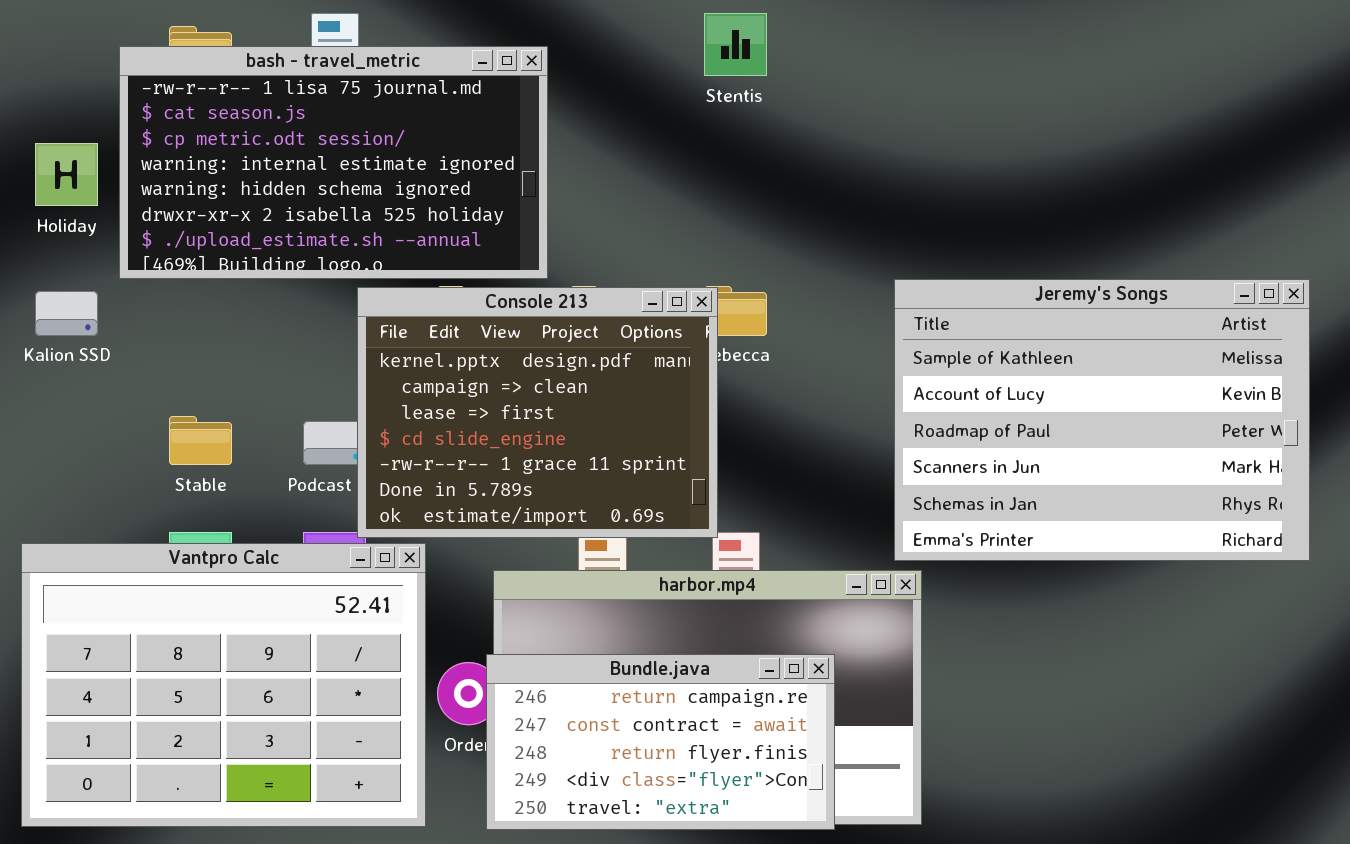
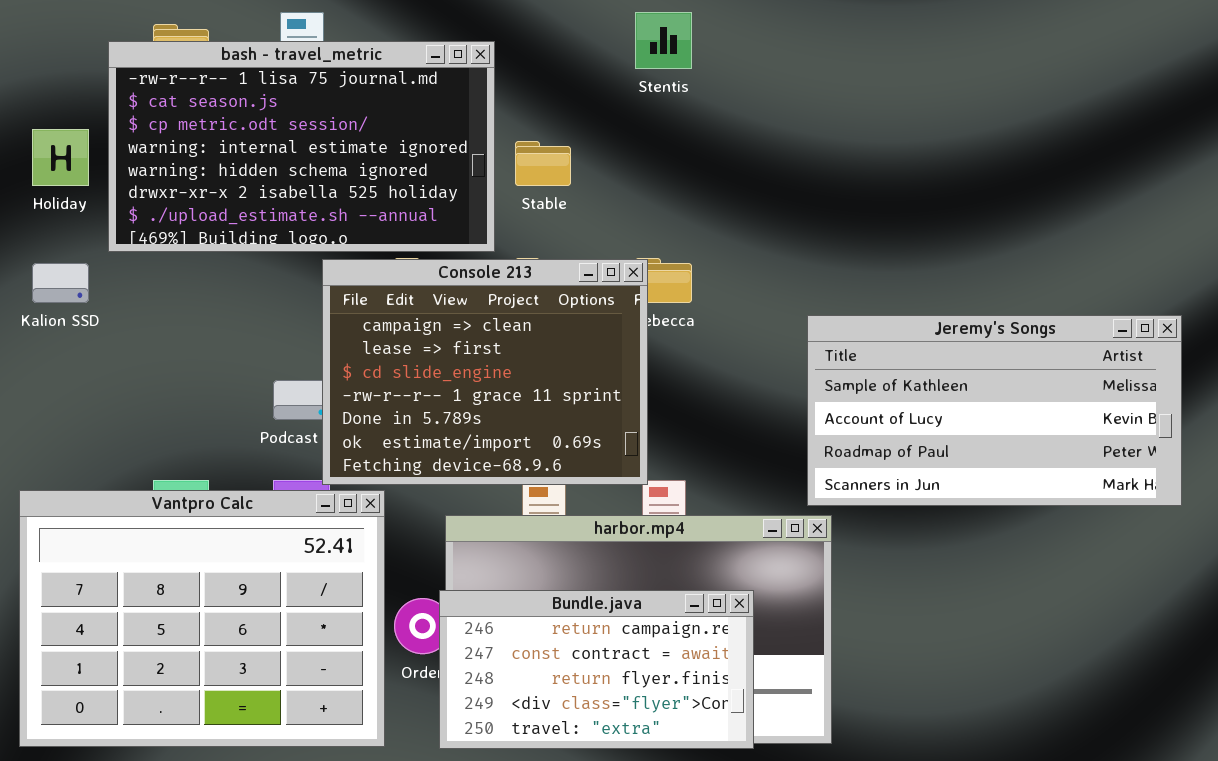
Jeremy's Songs: [894,279,1310,561] -> [807,315,1182,506], resized
Console 213: [357,287,718,538] -> [322,259,648,485], scrolled down 1 row
Stable: [169,416,232,465] -> [515,141,571,186], moved

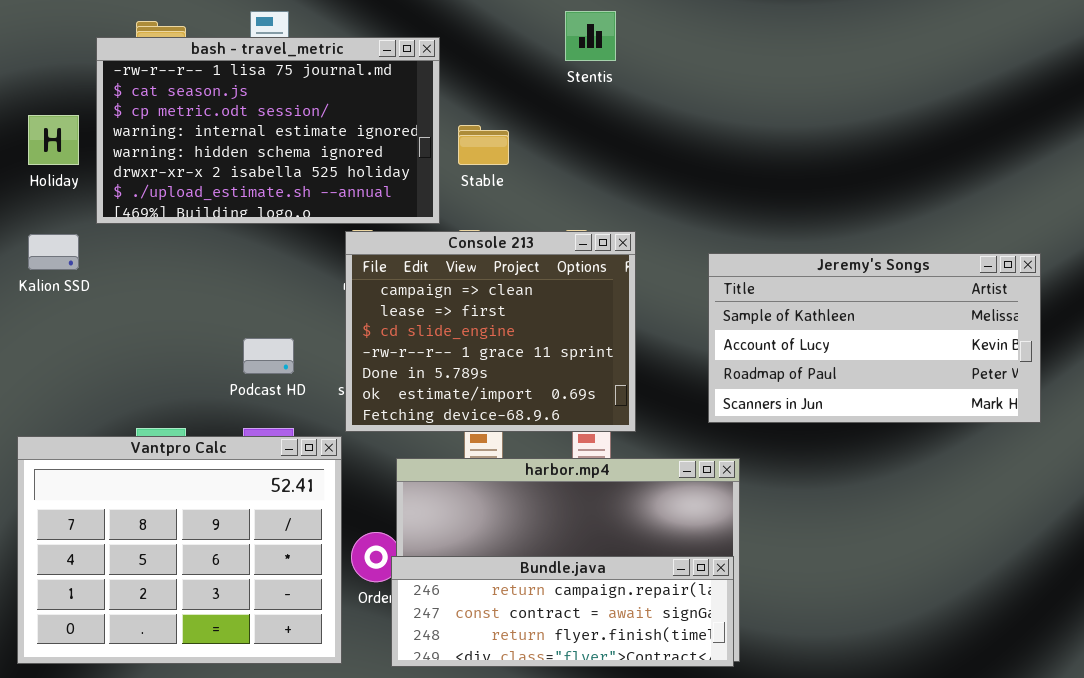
Console 213: [322,259,648,485] -> [345,231,636,432], moved
Jeremy's Songs: [807,315,1182,506] -> [708,253,1041,423], moved
Bundle.java: [439,590,754,749] -> [391,556,734,667], resized

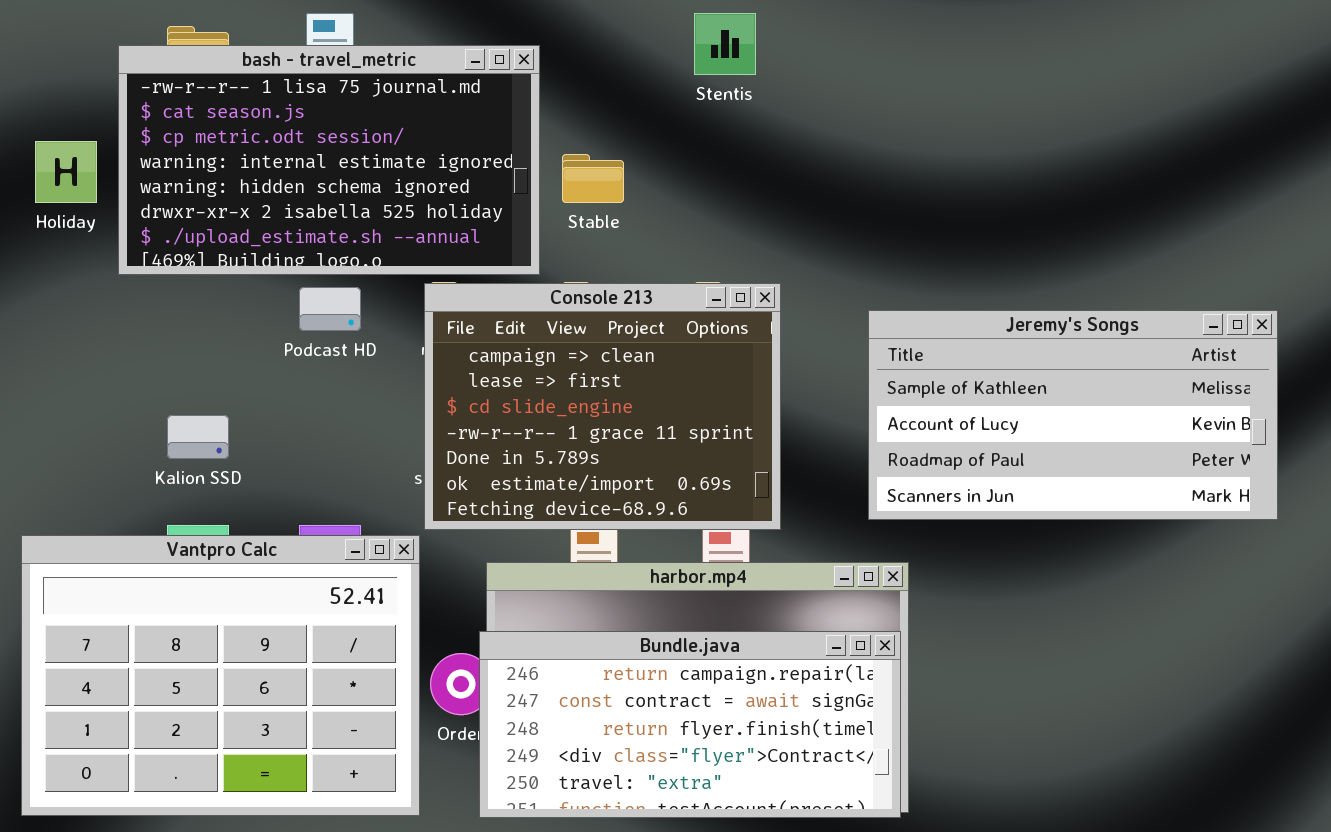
Kalion SSD: [28,234,79,270] -> [167,415,229,459], moved
Podcast HD: [243,338,294,374] -> [299,287,361,331], moved
Bundle.java: [391,556,734,667] -> [479,631,901,818], resized

